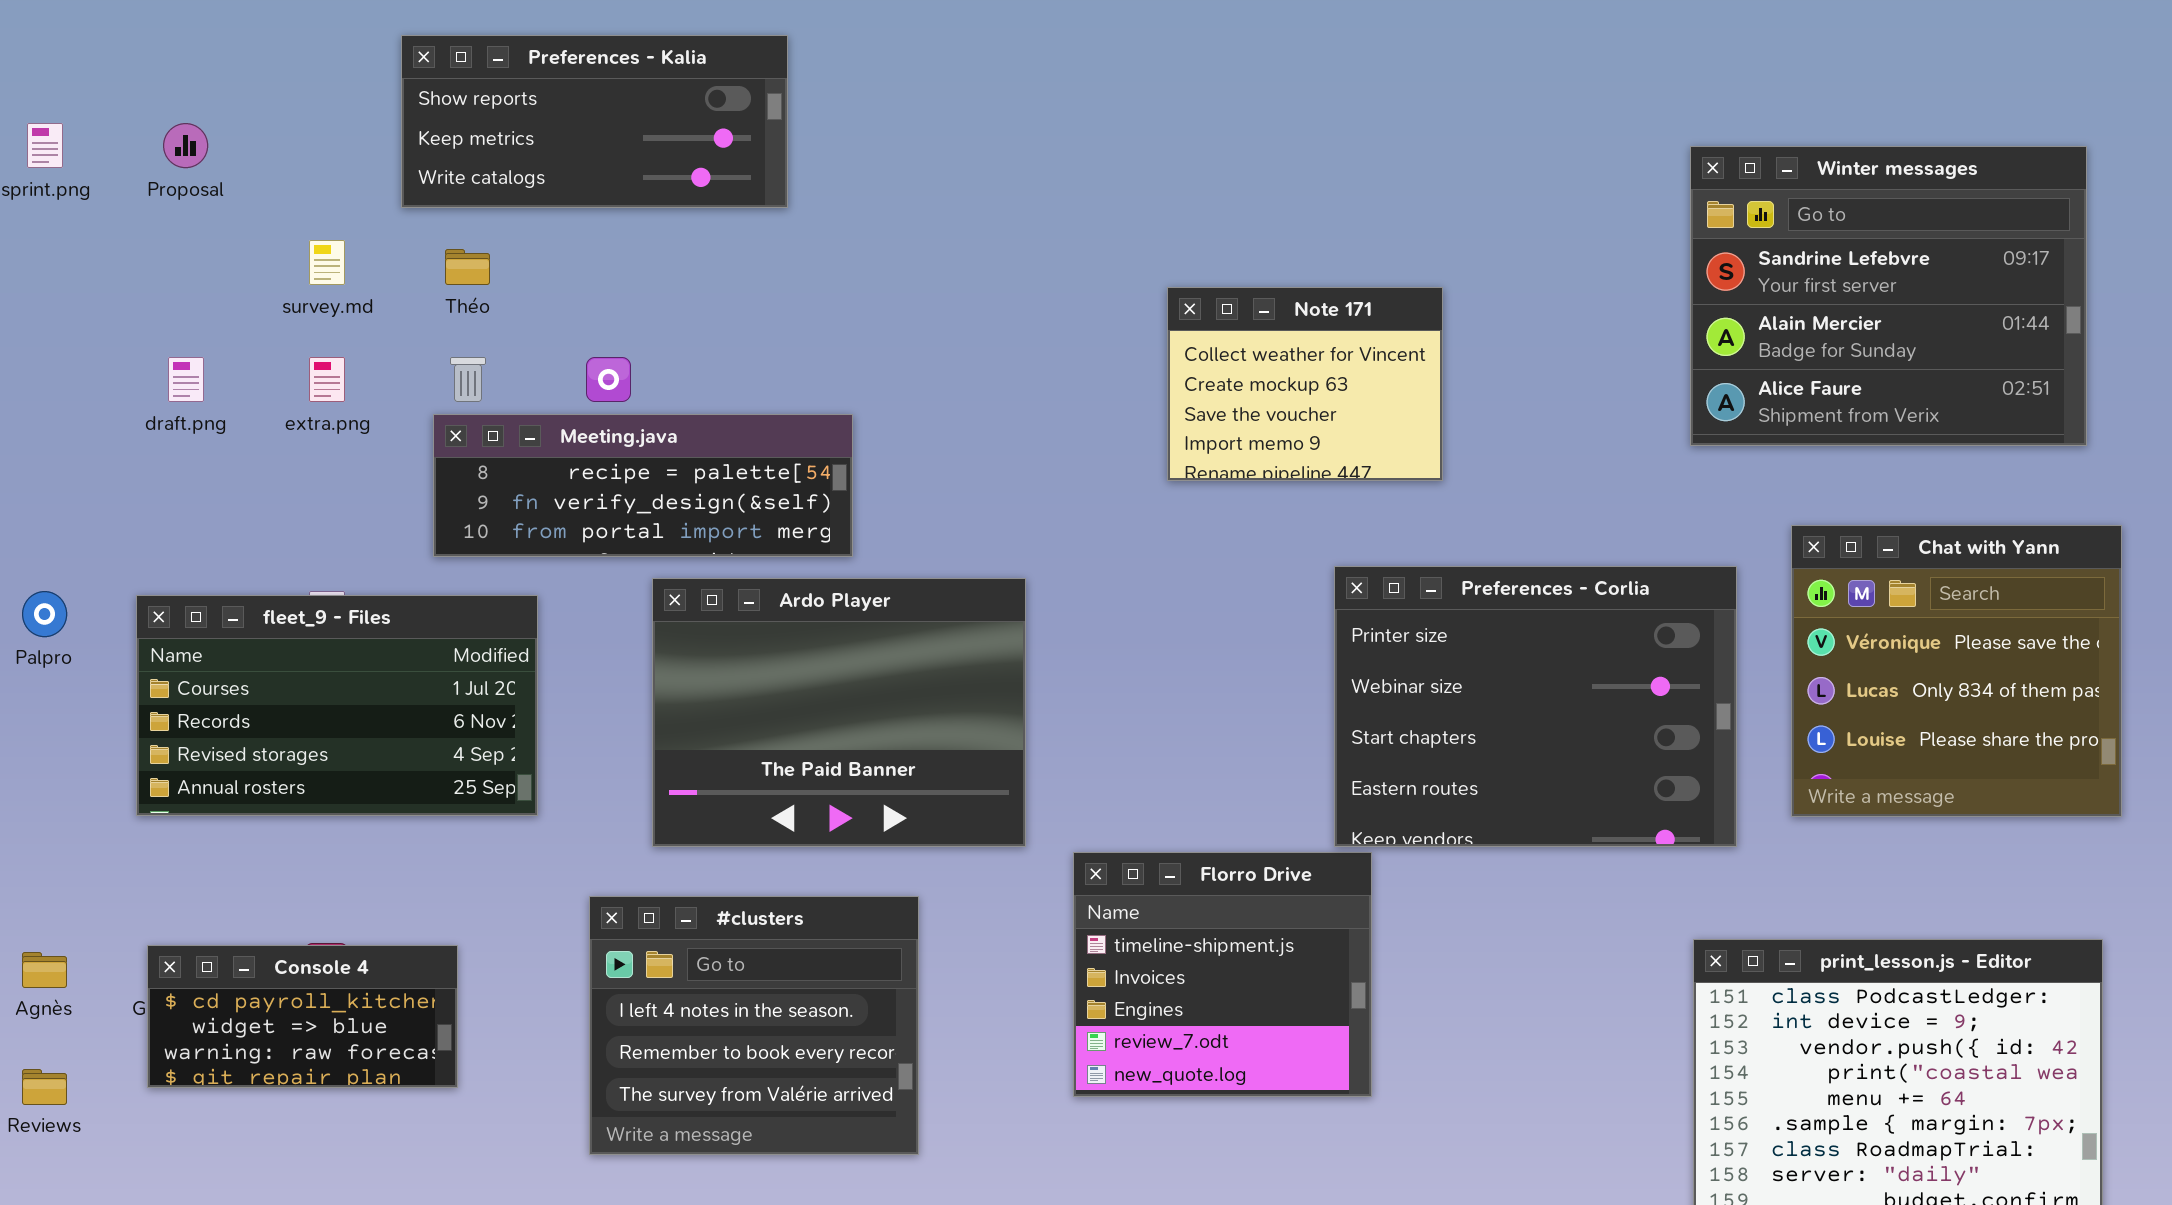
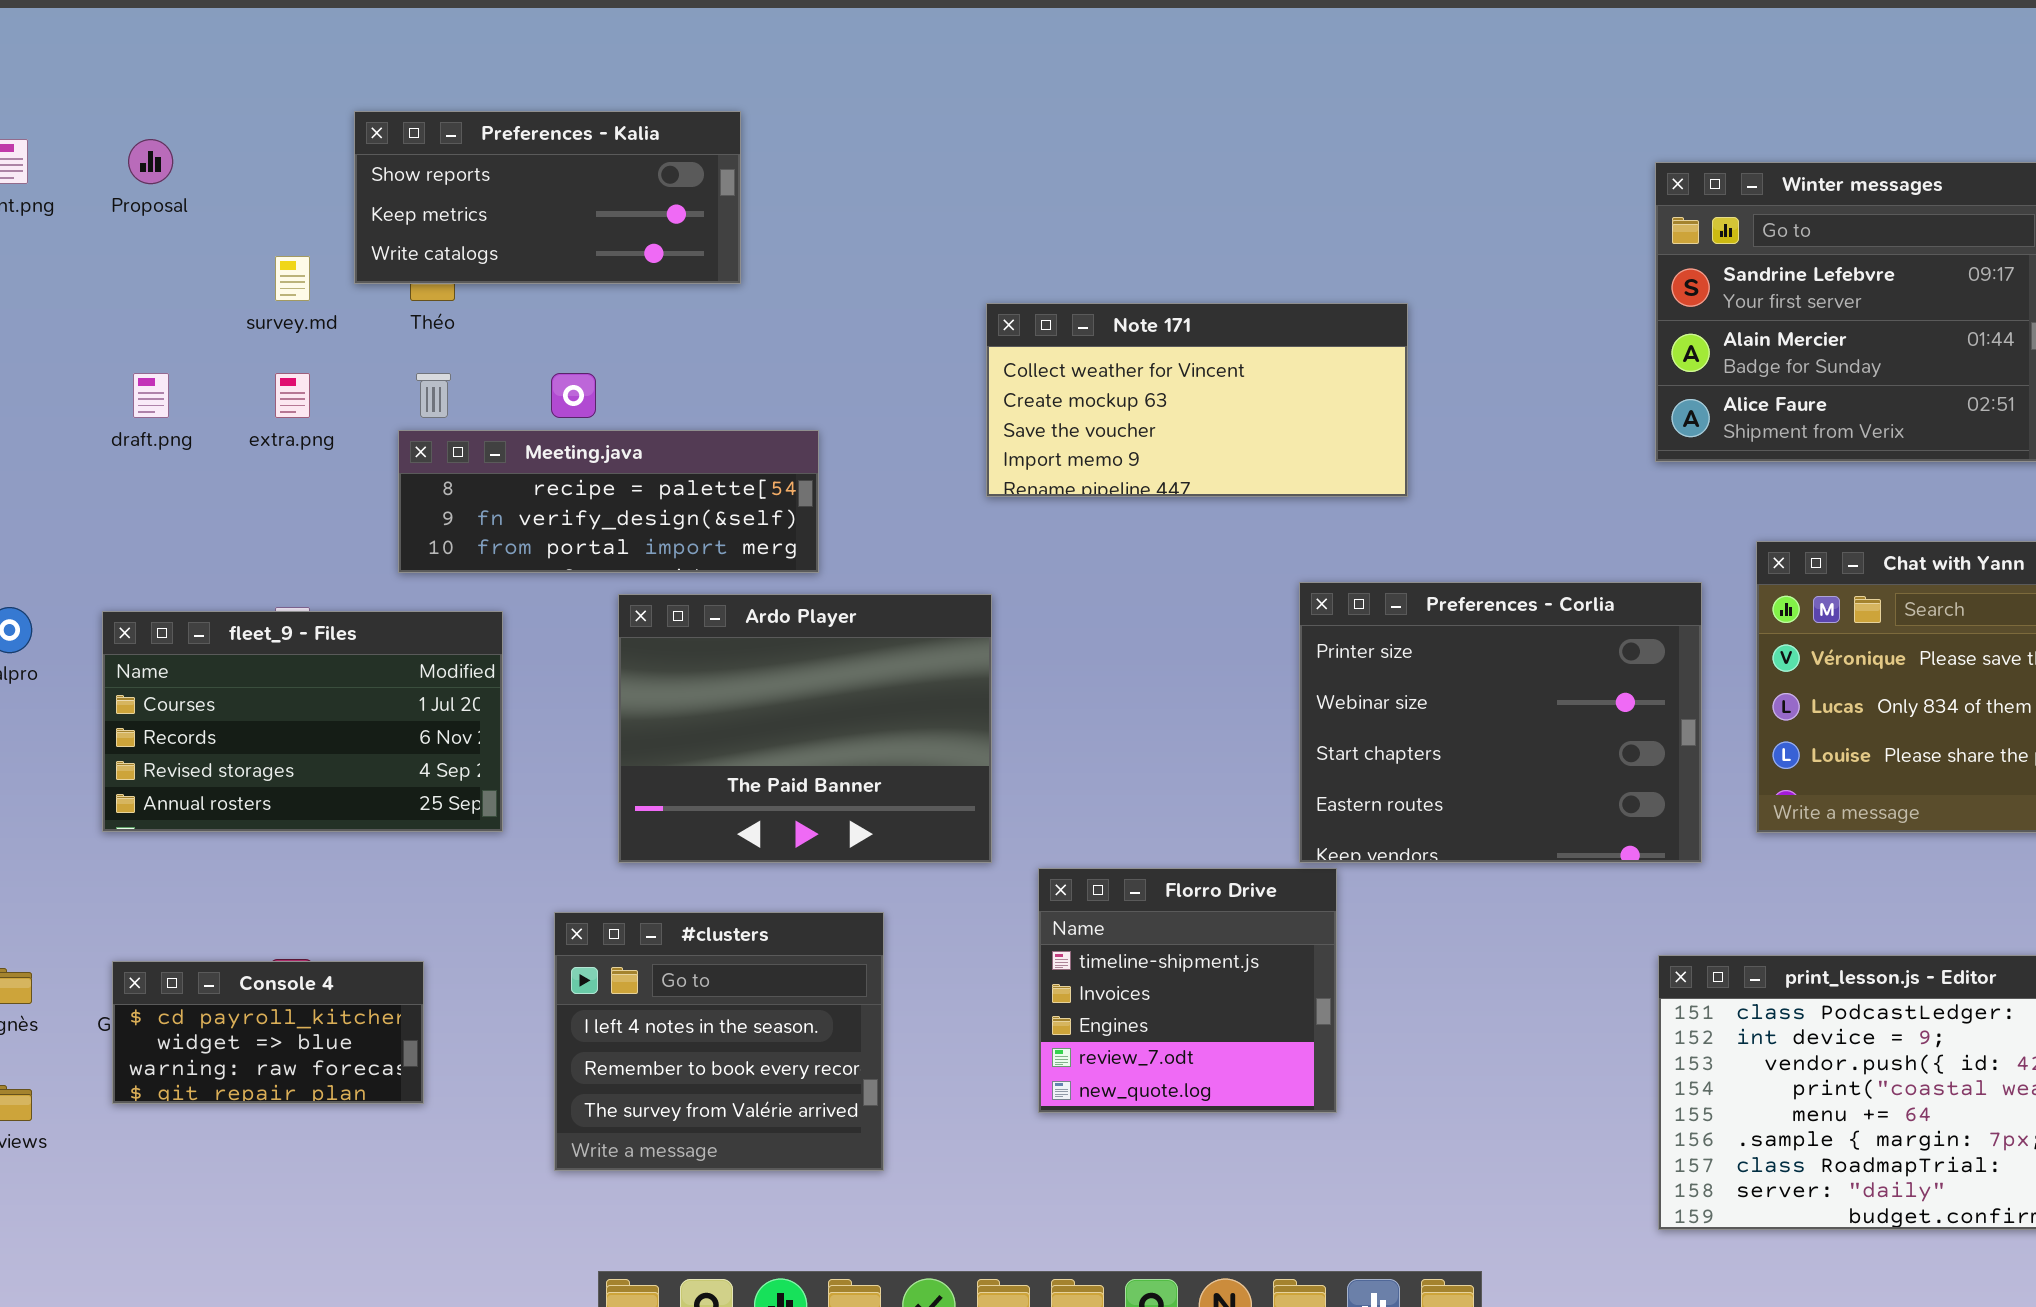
Preferences - Kalia: [401,35,788,208] -> [354,111,741,284], moved
Note 171: [1167,287,1443,481] -> [986,303,1408,497], resized

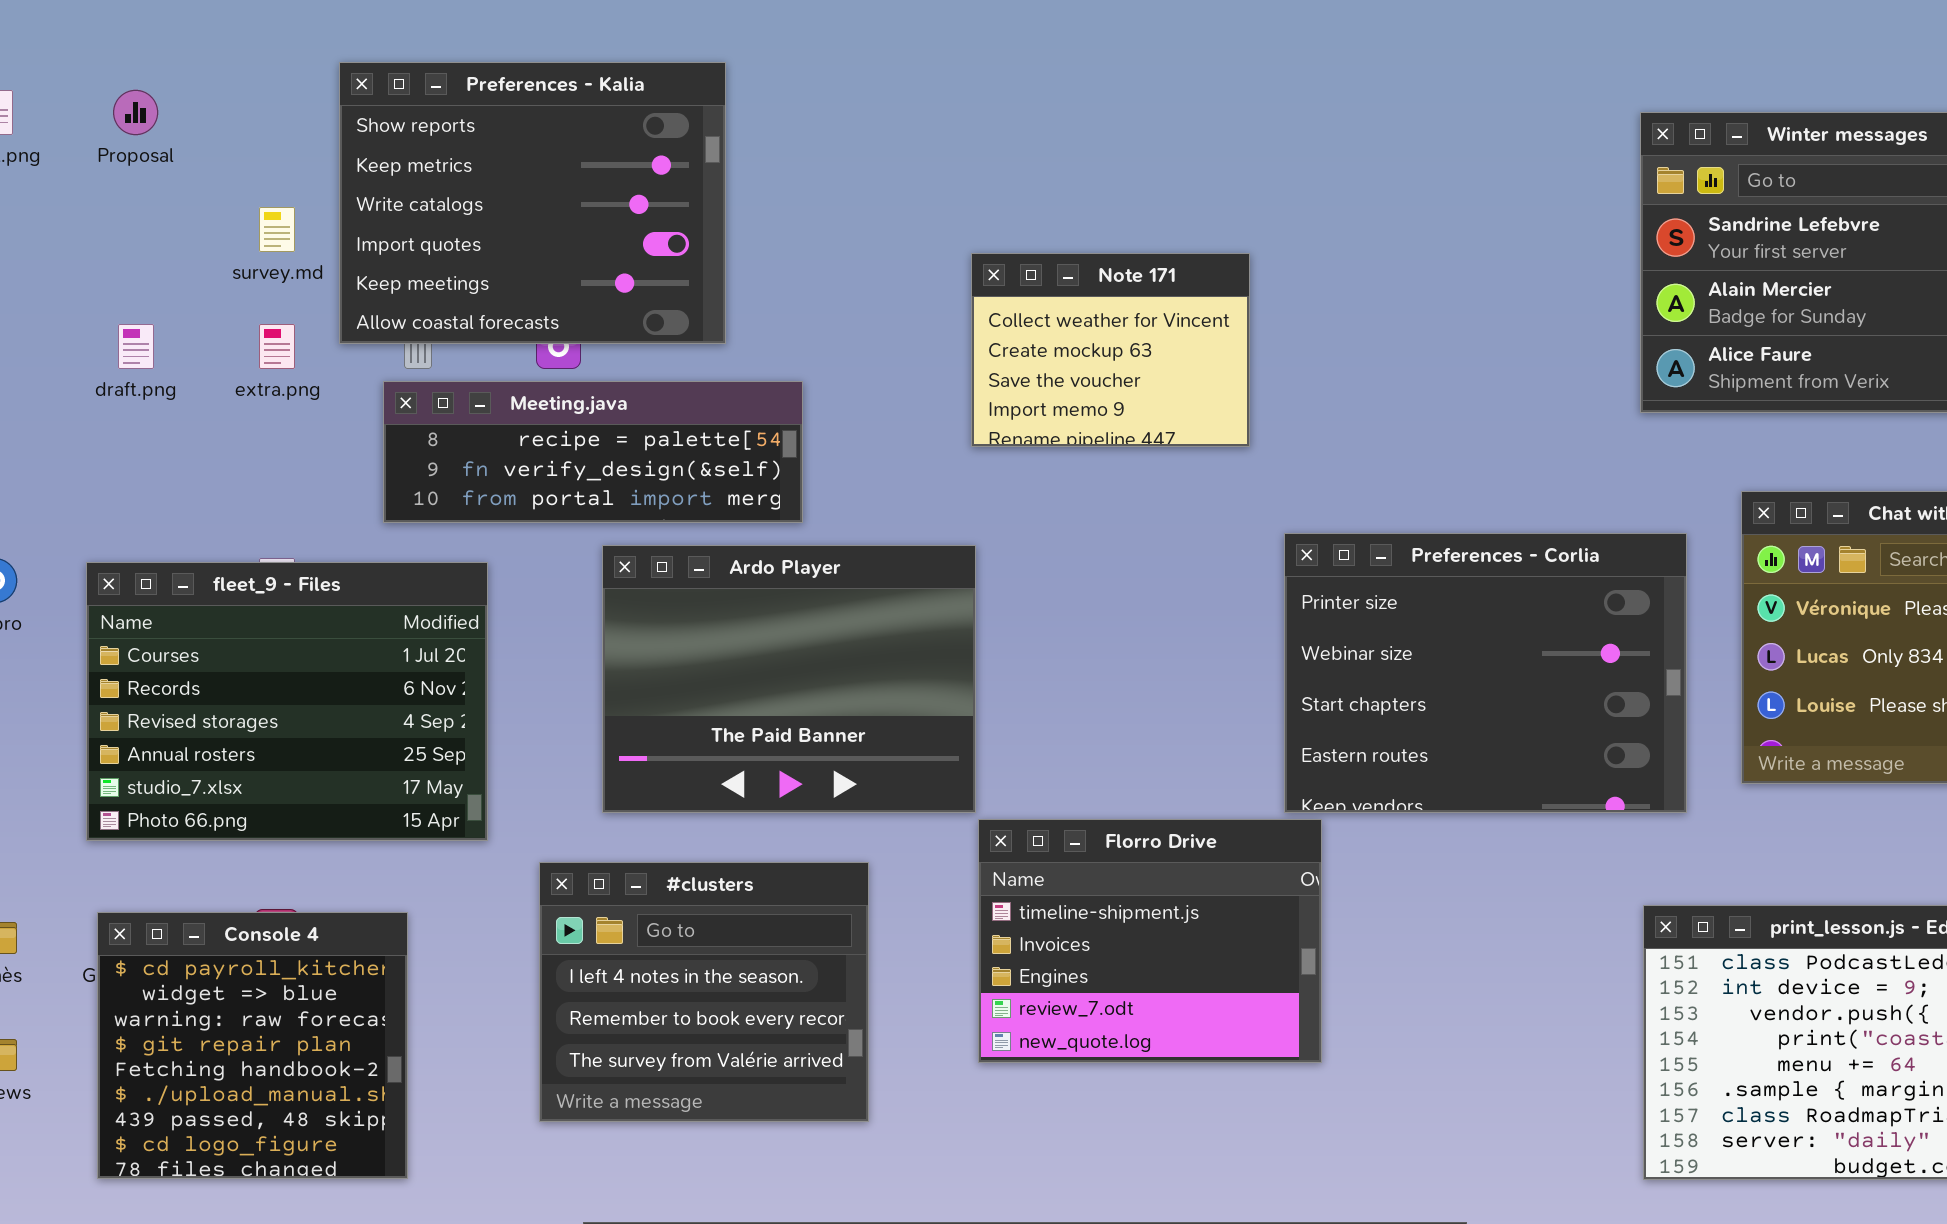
Preferences - Kalia: [354,111,741,284] -> [339,62,726,344], resized
Note 171: [986,303,1408,497] -> [971,253,1250,447], resized
fleet_9 - Files: [102,611,503,832] -> [86,562,488,841], resized
Florro Drive: [1038,868,1337,1113] -> [978,819,1322,1063], resized
Console 4: [112,961,424,1104] -> [97,912,408,1179], resized

